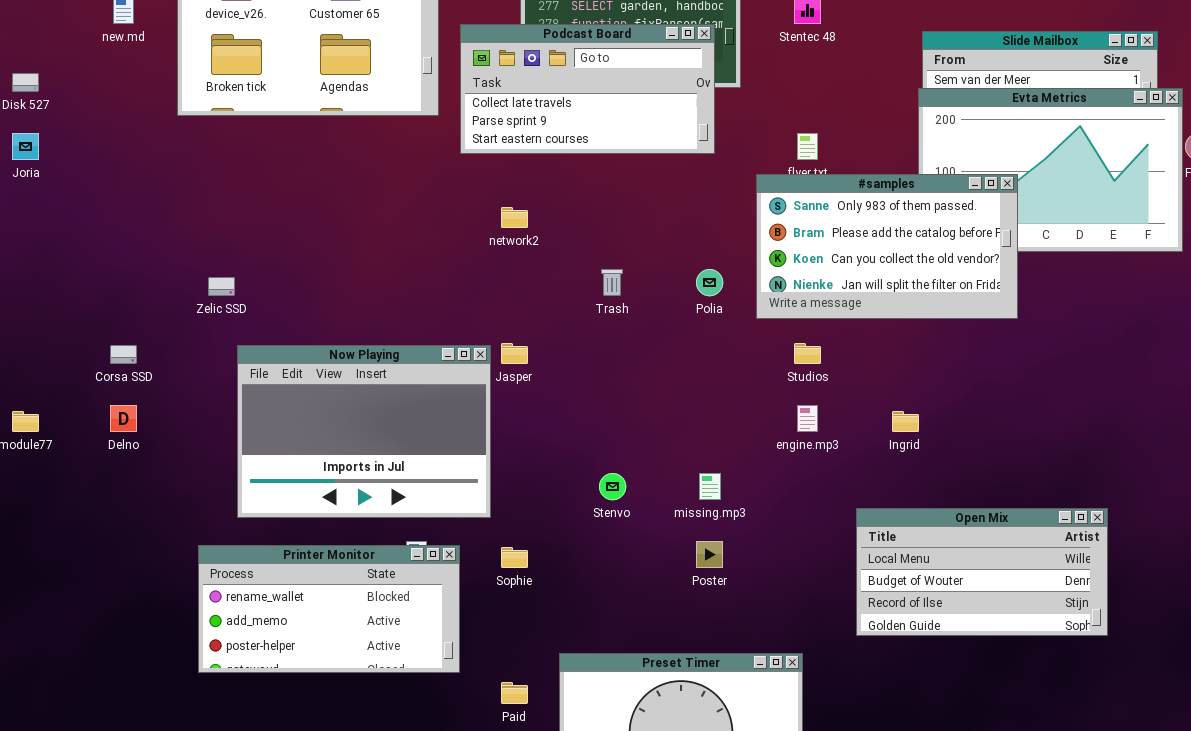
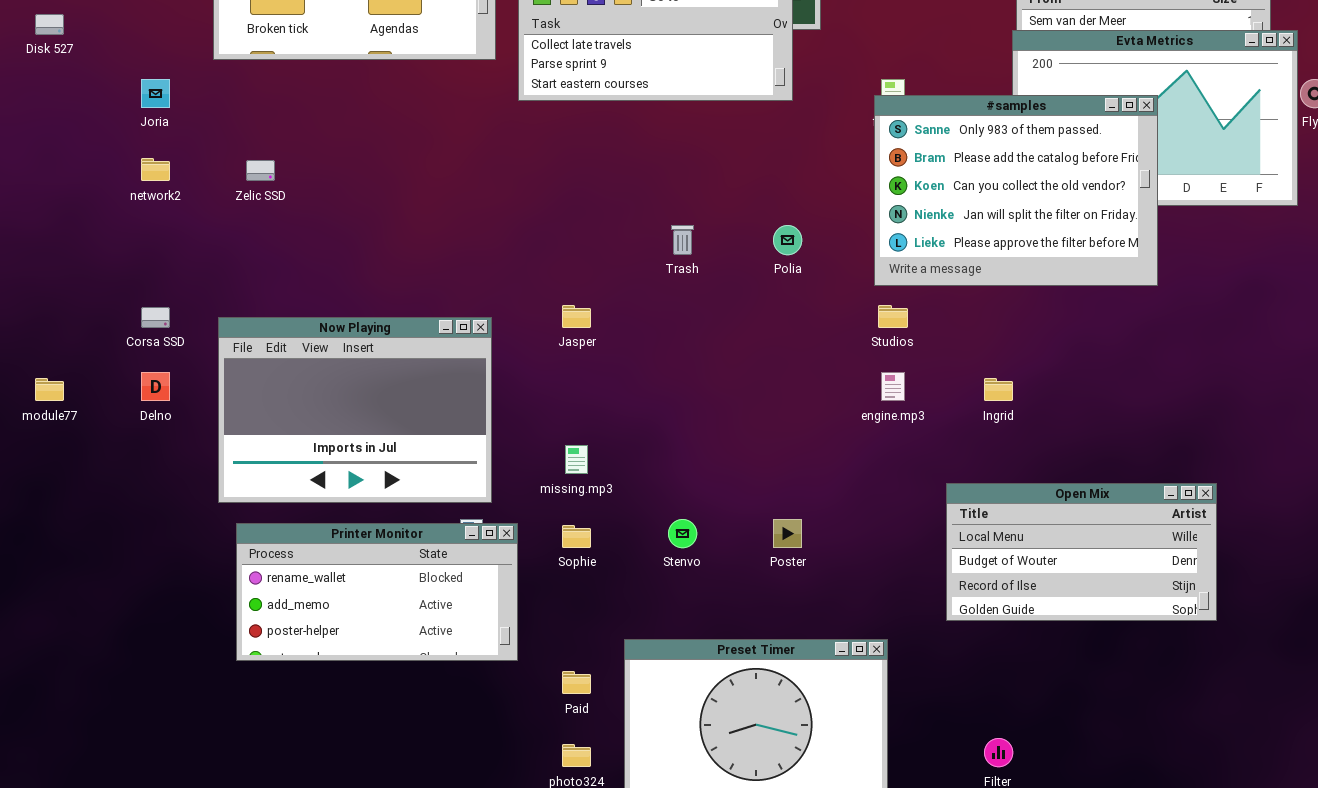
Joria: [12,133,39,160] -> [141,79,170,108], moved
#samples: [756,174,1018,319] -> [874,95,1158,286], moved, resized
network2: [501,207,528,228] -> [141,158,170,181], moved
Zelic SSD: [208,277,235,296] -> [246,160,275,181], moved
Now Playing: [237,345,491,518] -> [218,317,492,503], moved
Stenvo: [599,473,626,500] -> [668,519,697,548], moved
missing.mp3: [699,473,721,500] -> [565,445,588,474], moved

